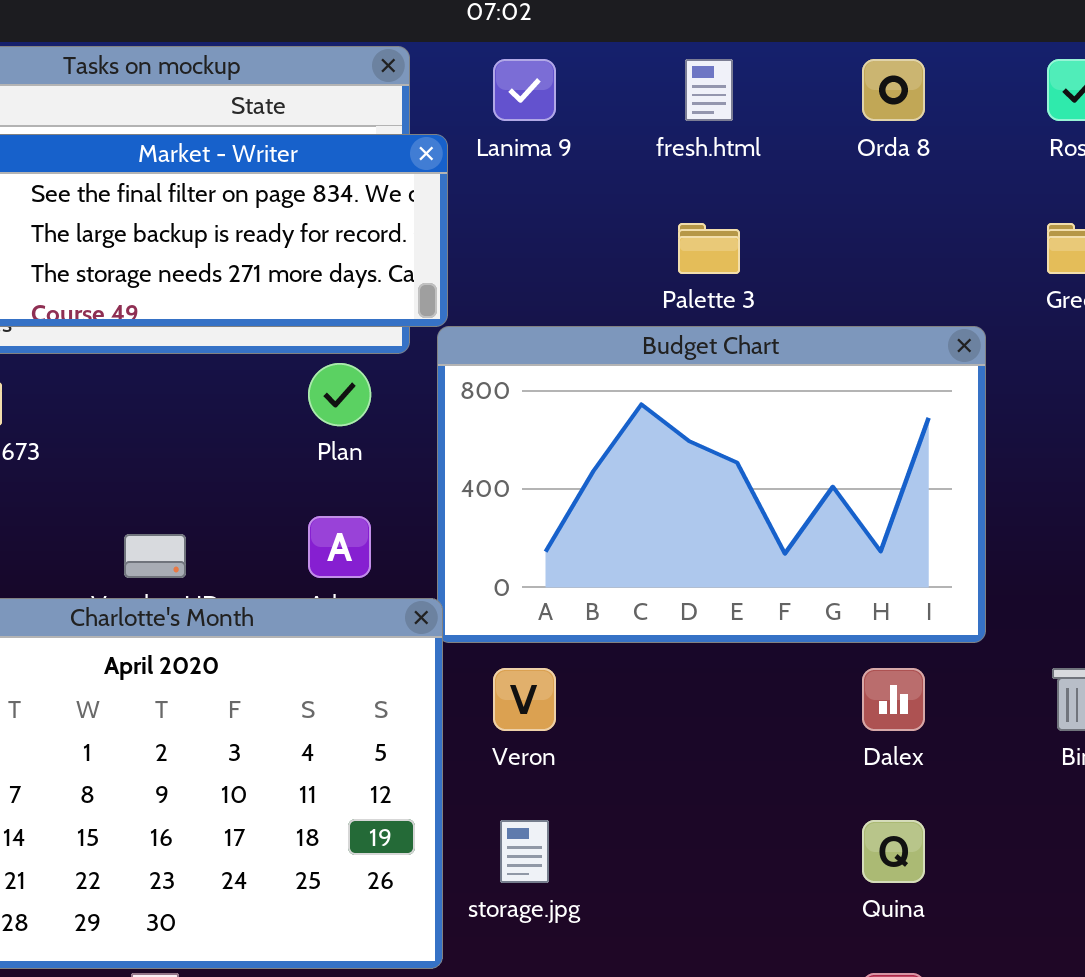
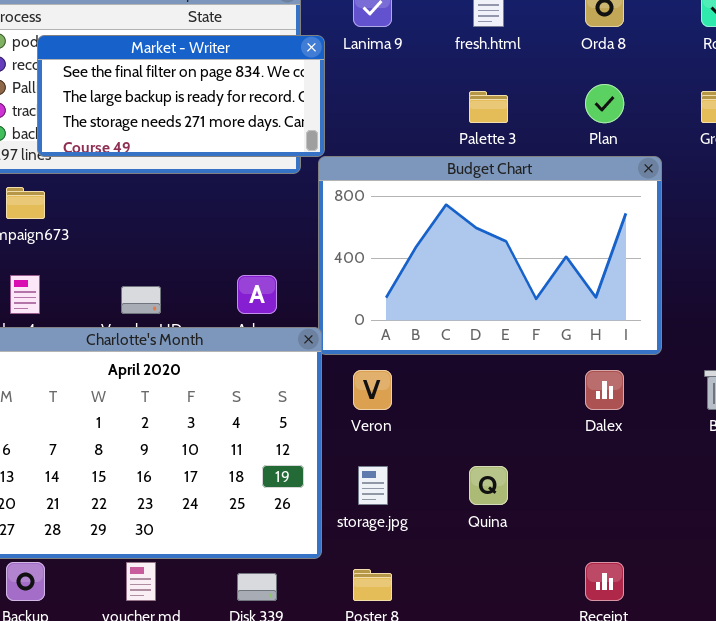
Plan: [308,363,371,426] -> [585,84,624,123], moved
Quina: [862,820,925,883] -> [469,466,508,505], moved

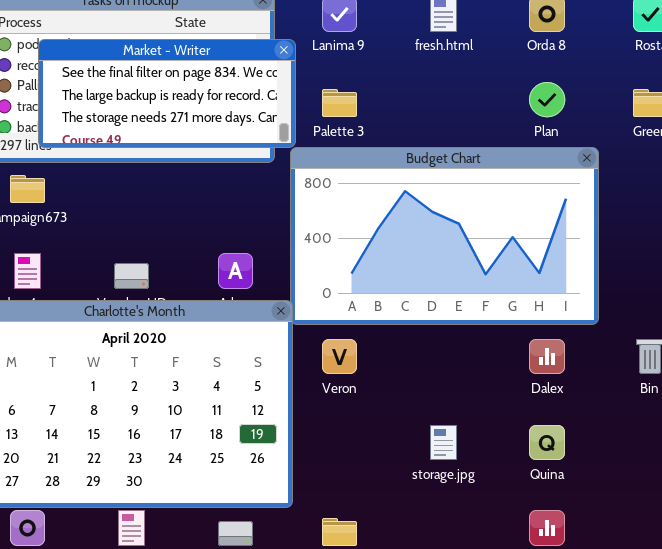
Palette 3: [469,91,508,123] -> [322,89,357,117], moved
storage.jpg: [358,466,388,505] -> [430,425,457,460], moved
Quina: [469,466,508,505] -> [529,425,565,460], moved

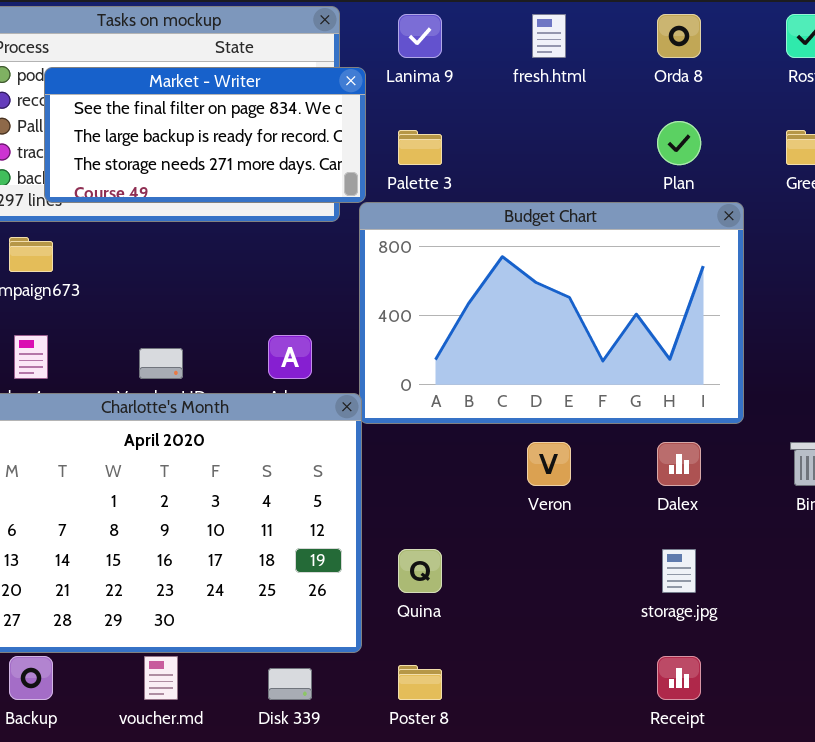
Veron: [322,339,357,374] -> [527,442,571,486], moved
storage.jpg: [430,425,457,460] -> [662,549,696,593], moved
Quina: [529,425,565,460] -> [398,549,442,593], moved

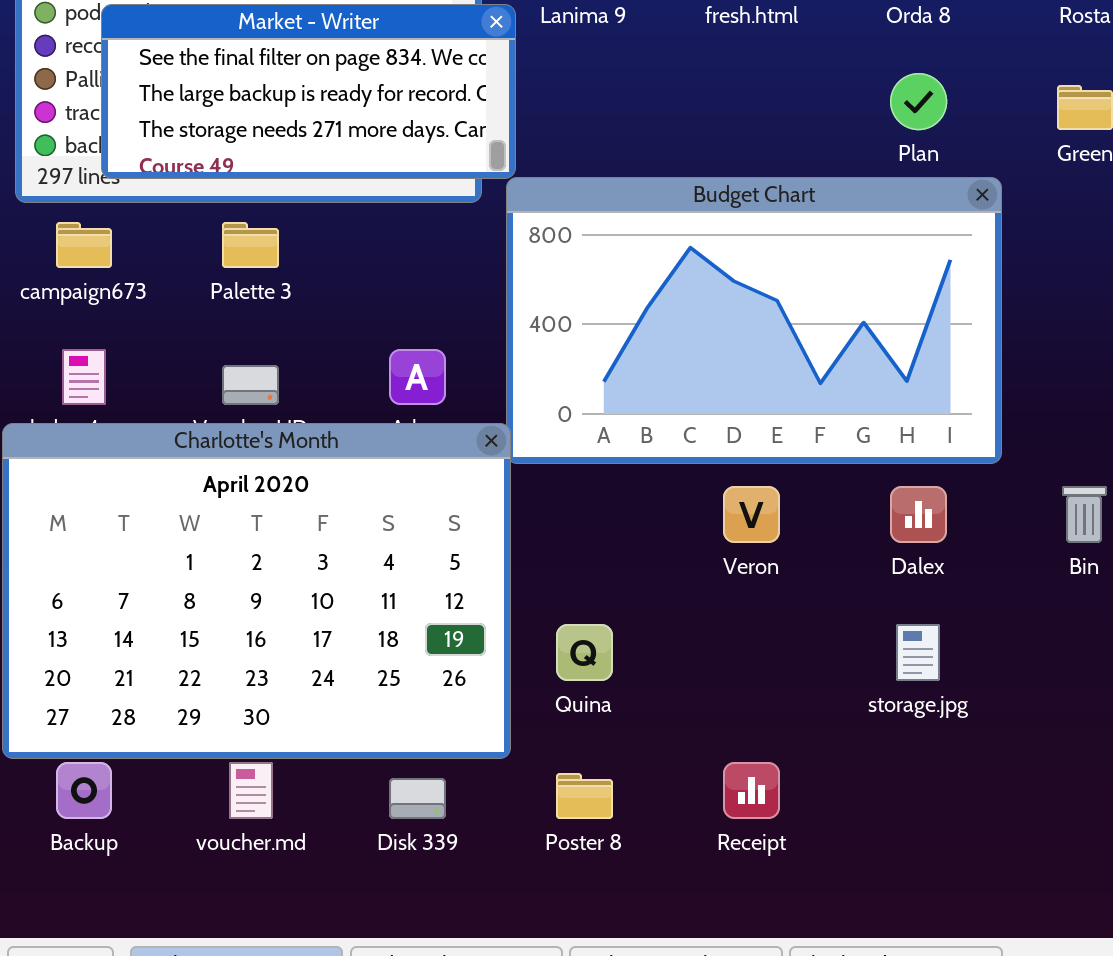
Palette 3: [398,130,442,165] -> [222,222,279,268], moved
Receipt: [657,656,701,700] -> [723,762,780,819], moved

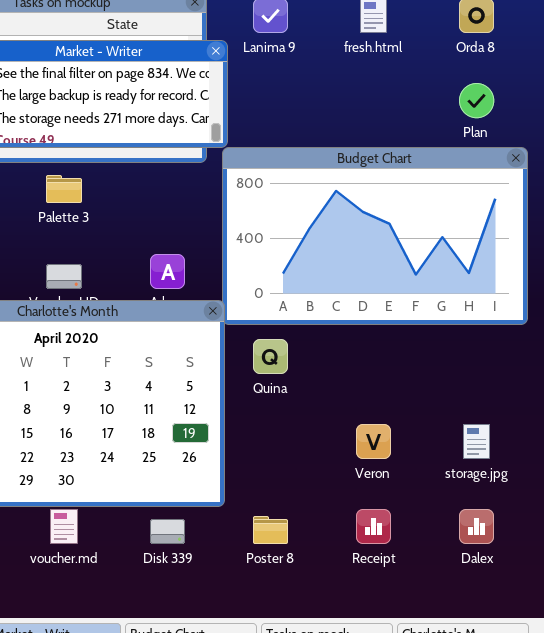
Veron: [723,486,780,543] -> [356,424,391,459], moved
Dalex: [890,486,947,543] -> [459,509,494,544], moved
Quina: [556,624,613,681] -> [253,339,288,374], moved

